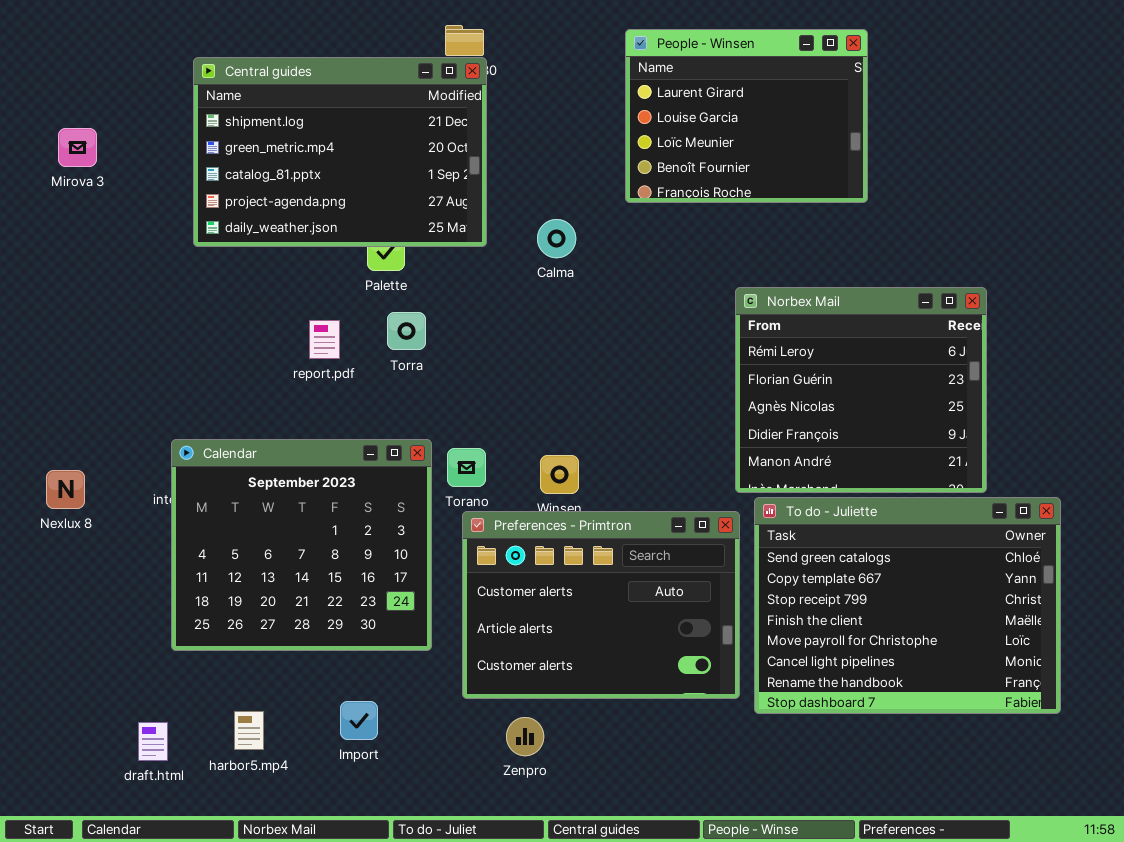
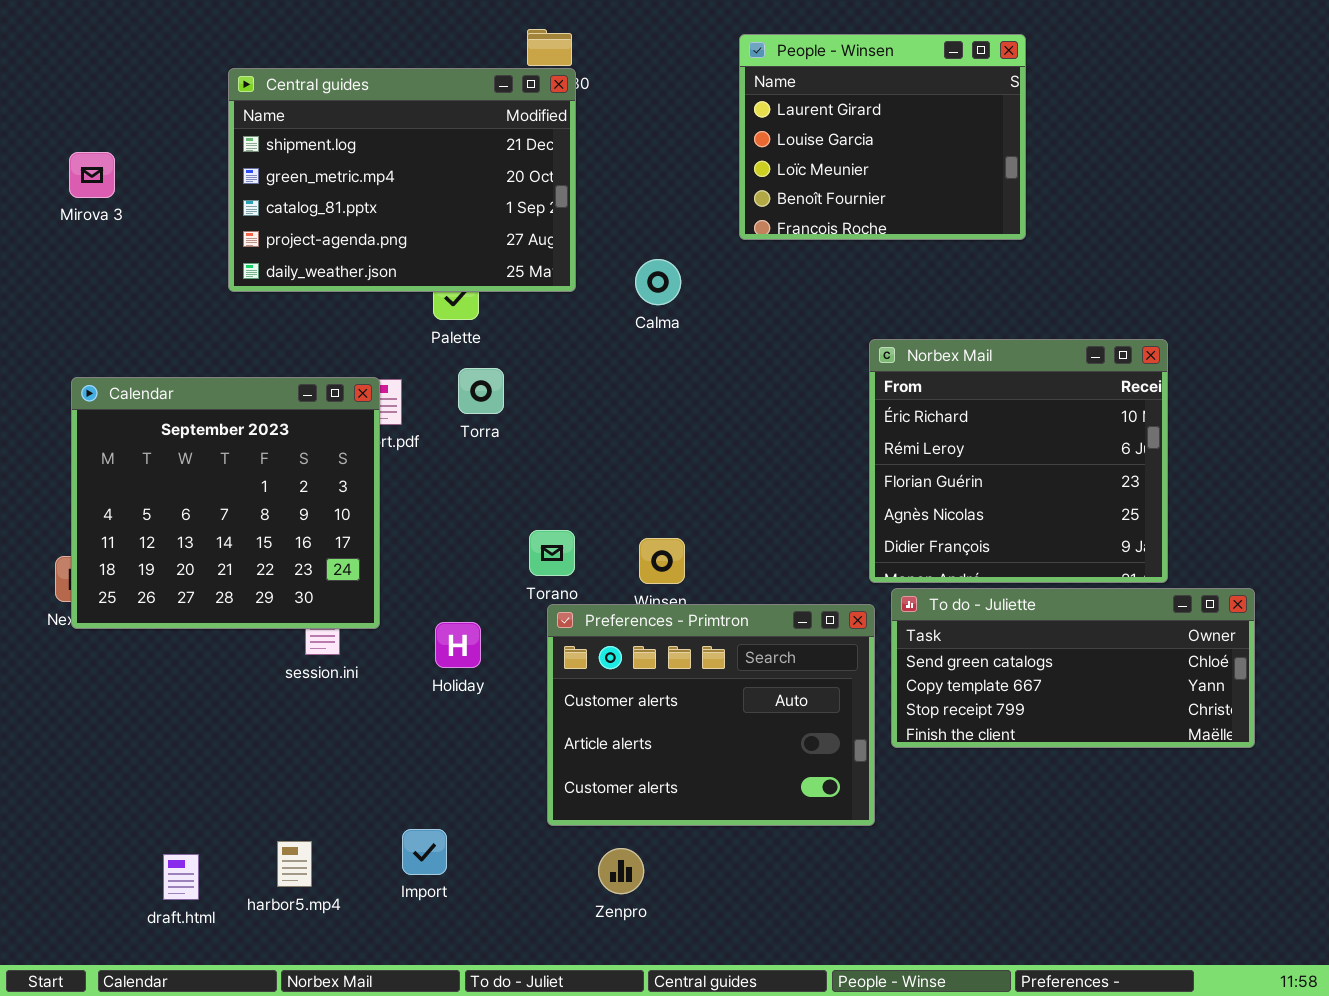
Norbex Mail: [735,287,987,493] -> [869,339,1168,583], scrolled up 1 row
Calendar: [171,439,432,651] -> [71,377,380,629], moved
To do - Juliette: [754,497,1061,714] -> [891,588,1255,748], resized

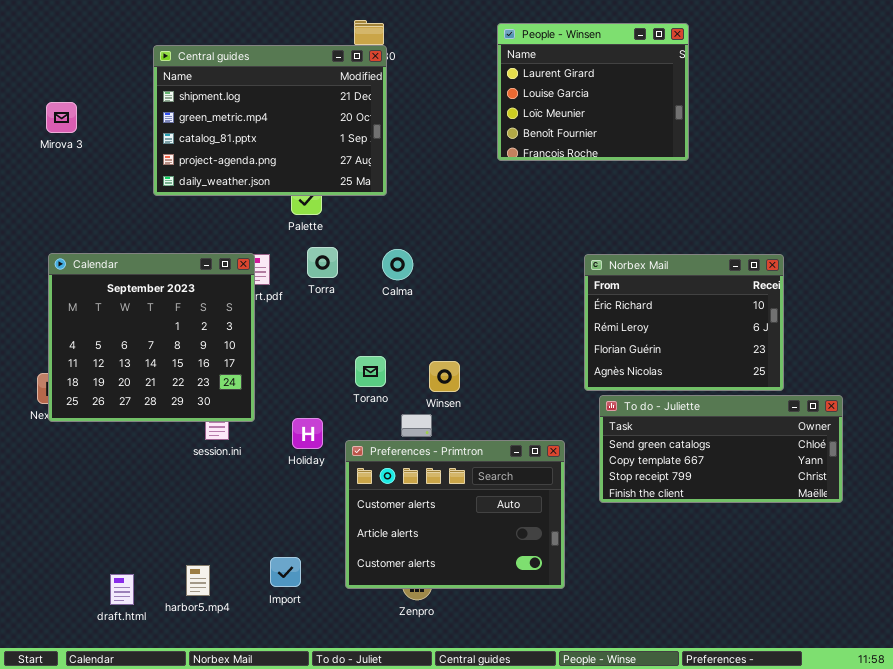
Calma: [635,259,681,305] -> [382,249,413,280], moved
Norbex Mail: [869,339,1168,583] -> [584,254,784,391], resized
Preferences - Primtron: [547,604,875,826] -> [345,440,565,589], moved

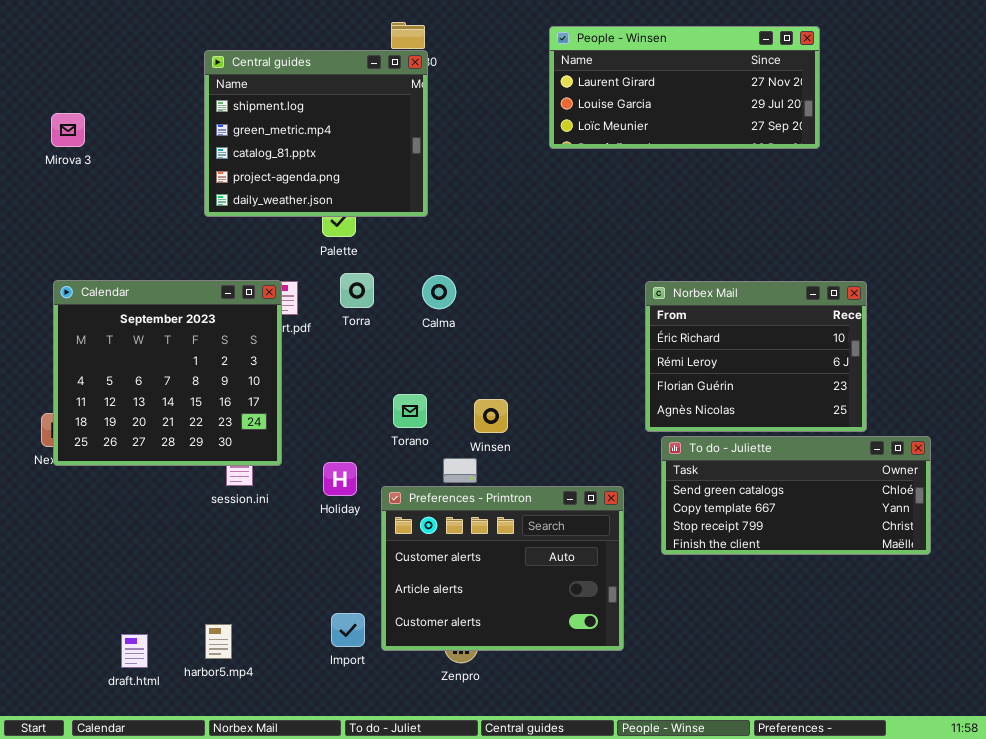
People - Winsen: [497,23,689,161] -> [549,26,820,149], resized
Central guides: [153,45,387,196] -> [204,50,428,217], resized
Import: [270,557,301,587] -> [331,613,365,647], moved

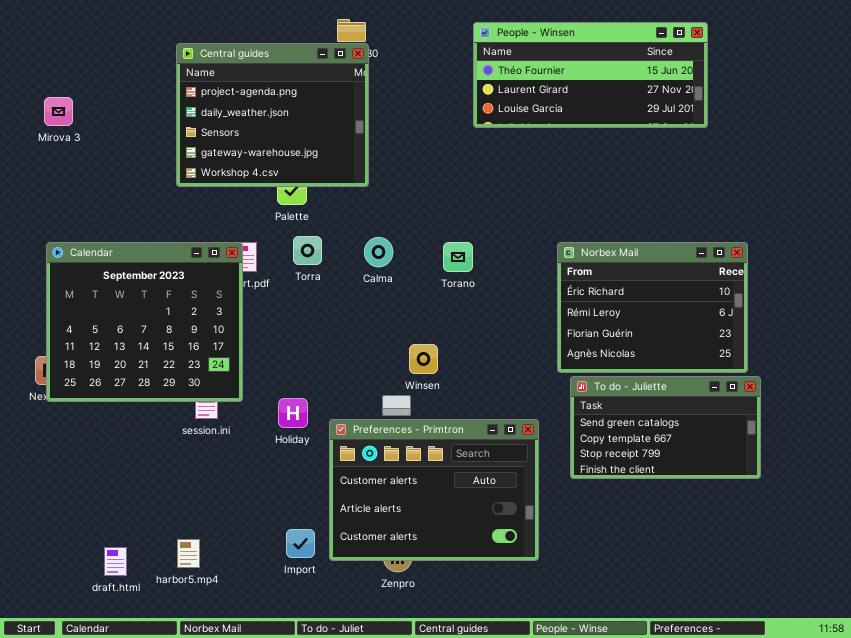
People - Winsen: [549,26,820,149] -> [473,22,708,128], scrolled up 1 row
Central guides: [204,50,428,217] -> [176,43,369,187], scrolled down 3 rows
Torano: [393,394,427,428] -> [443,242,473,272], moved
To do - Juliette: [661,436,931,555] -> [570,376,761,479], resized

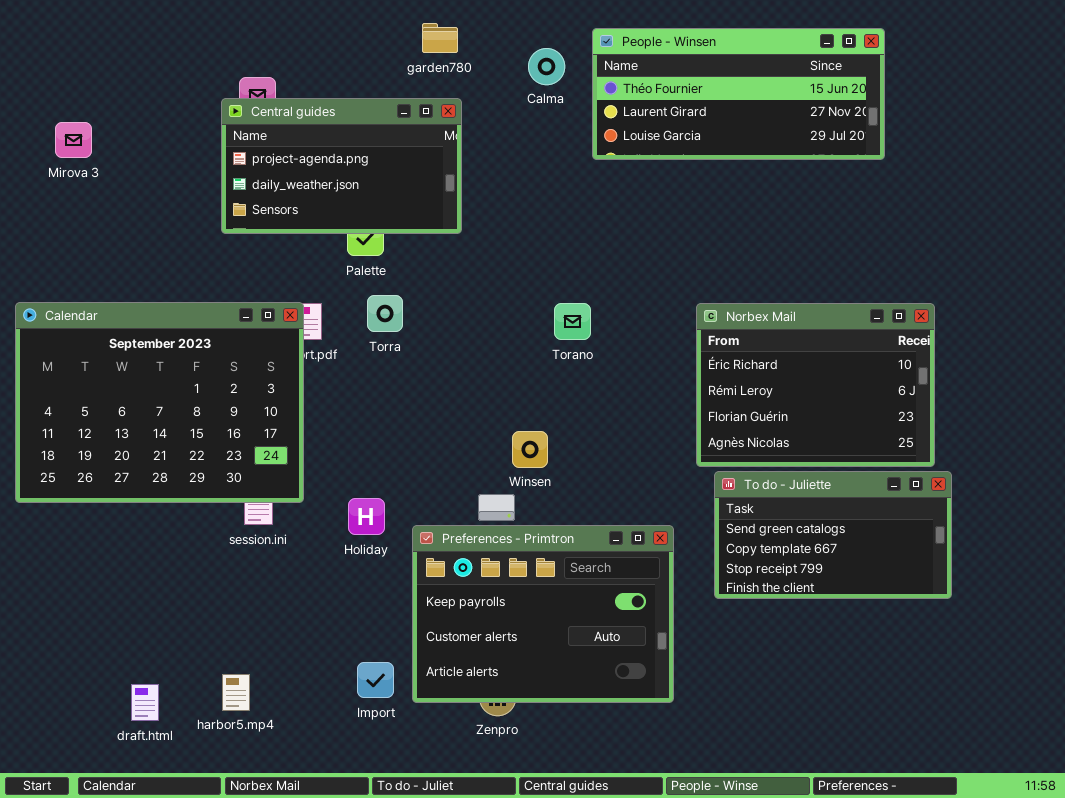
Central guides: [176,43,369,187] -> [221,98,462,234], resized
Calma: [364,237,393,267] -> [528,48,565,85], moved
Calendar: [46,242,243,402] -> [15,302,304,503], resized
Preferences - Primtron: [329,419,539,561] -> [412,525,674,703], scrolled up 1 row

